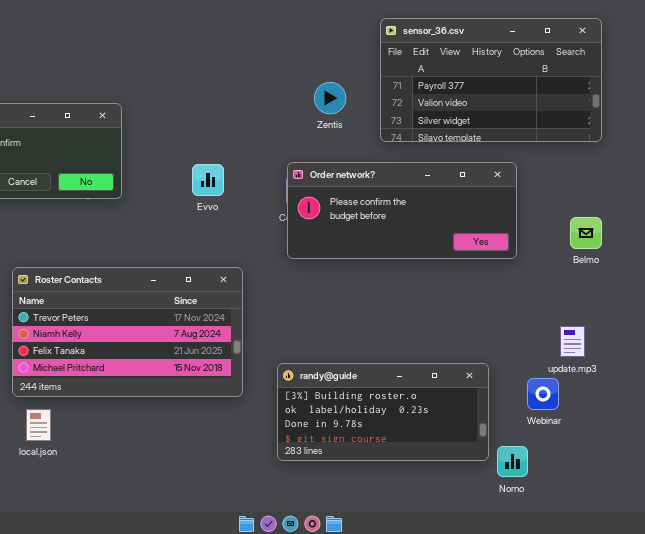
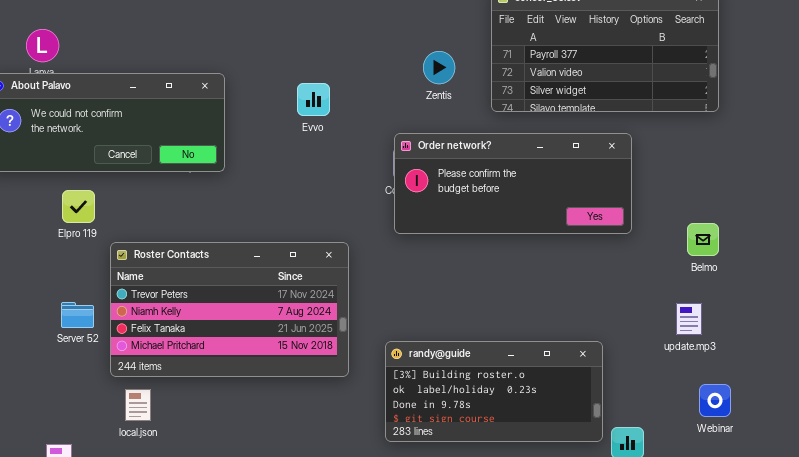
Evvo: [192,164,224,196] -> [297,83,330,116], moved
Belmo: [570,217,602,249] -> [687,223,719,256], moved
Webinar: [527,378,559,410] -> [699,384,731,417], moved

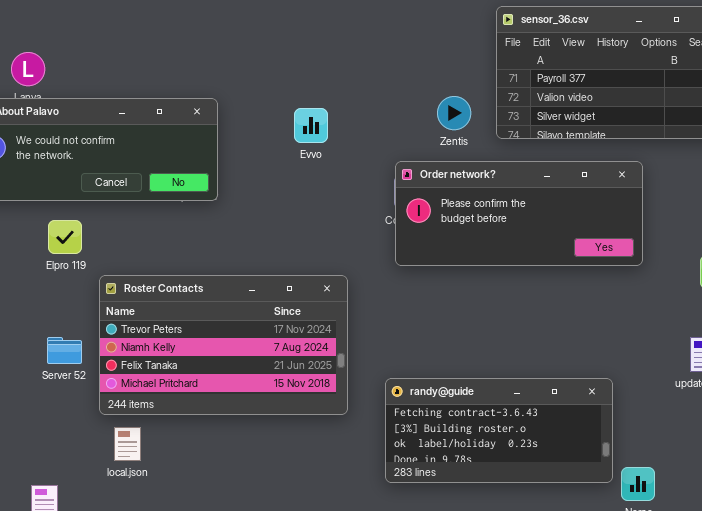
Zentis: [423,51,455,84] -> [437,96,471,130], moved
randy@guide: [385,341,603,442] -> [385,378,613,483], scrolled up 1 row

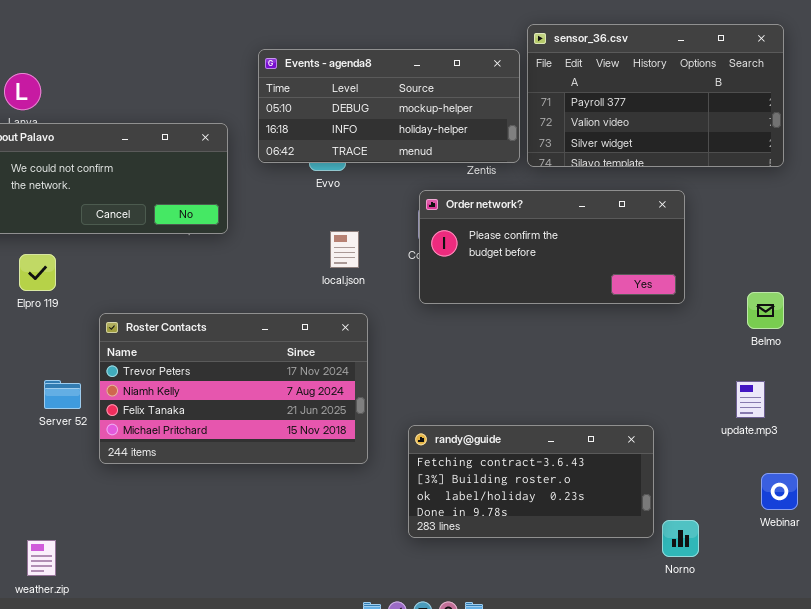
Events - agenda8: none -> [258,49,520,163], opened
Elpro 119: [48,220,82,254] -> [19,254,56,291], moved
local.json: [114,427,141,461] -> [330,231,359,268], moved

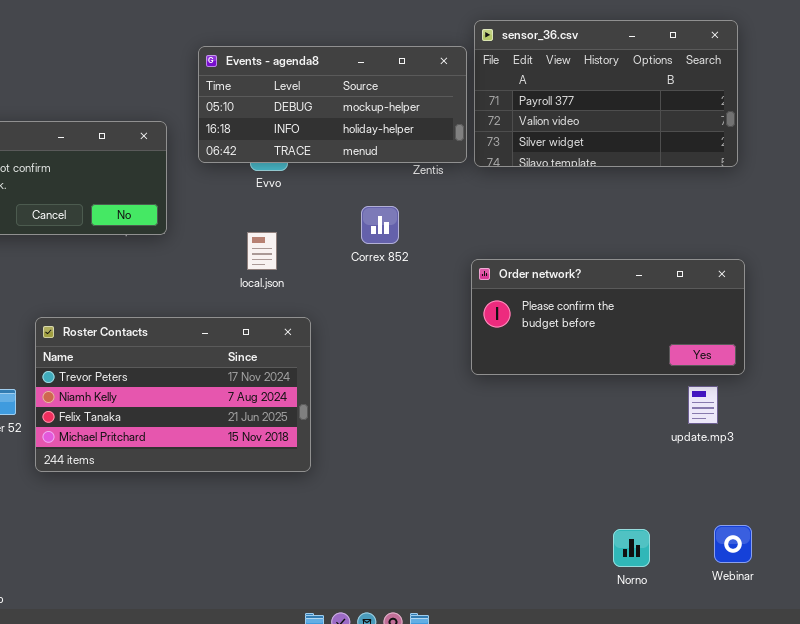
Order network?: [419,190,685,304] -> [471,259,745,375], moved
local.json: [330,231,359,268] -> [247,232,277,270], moved
randy@guide: [408,425,654,538] -> none, closed
Webinar: [761,473,798,510] -> [714,525,752,563], moved

